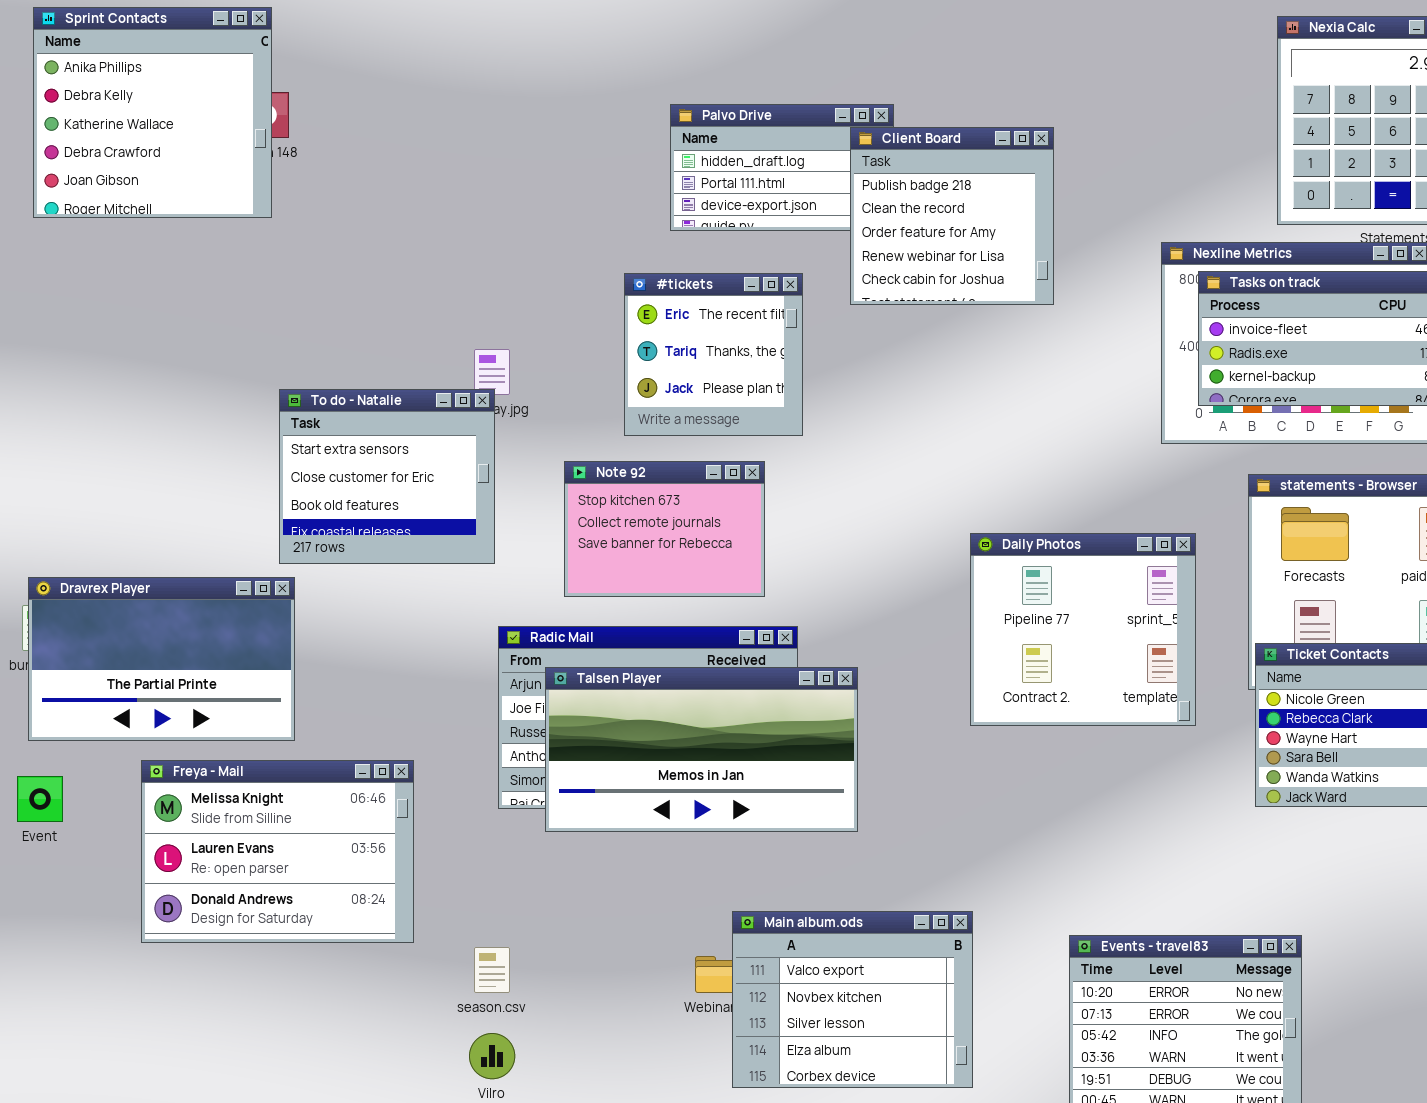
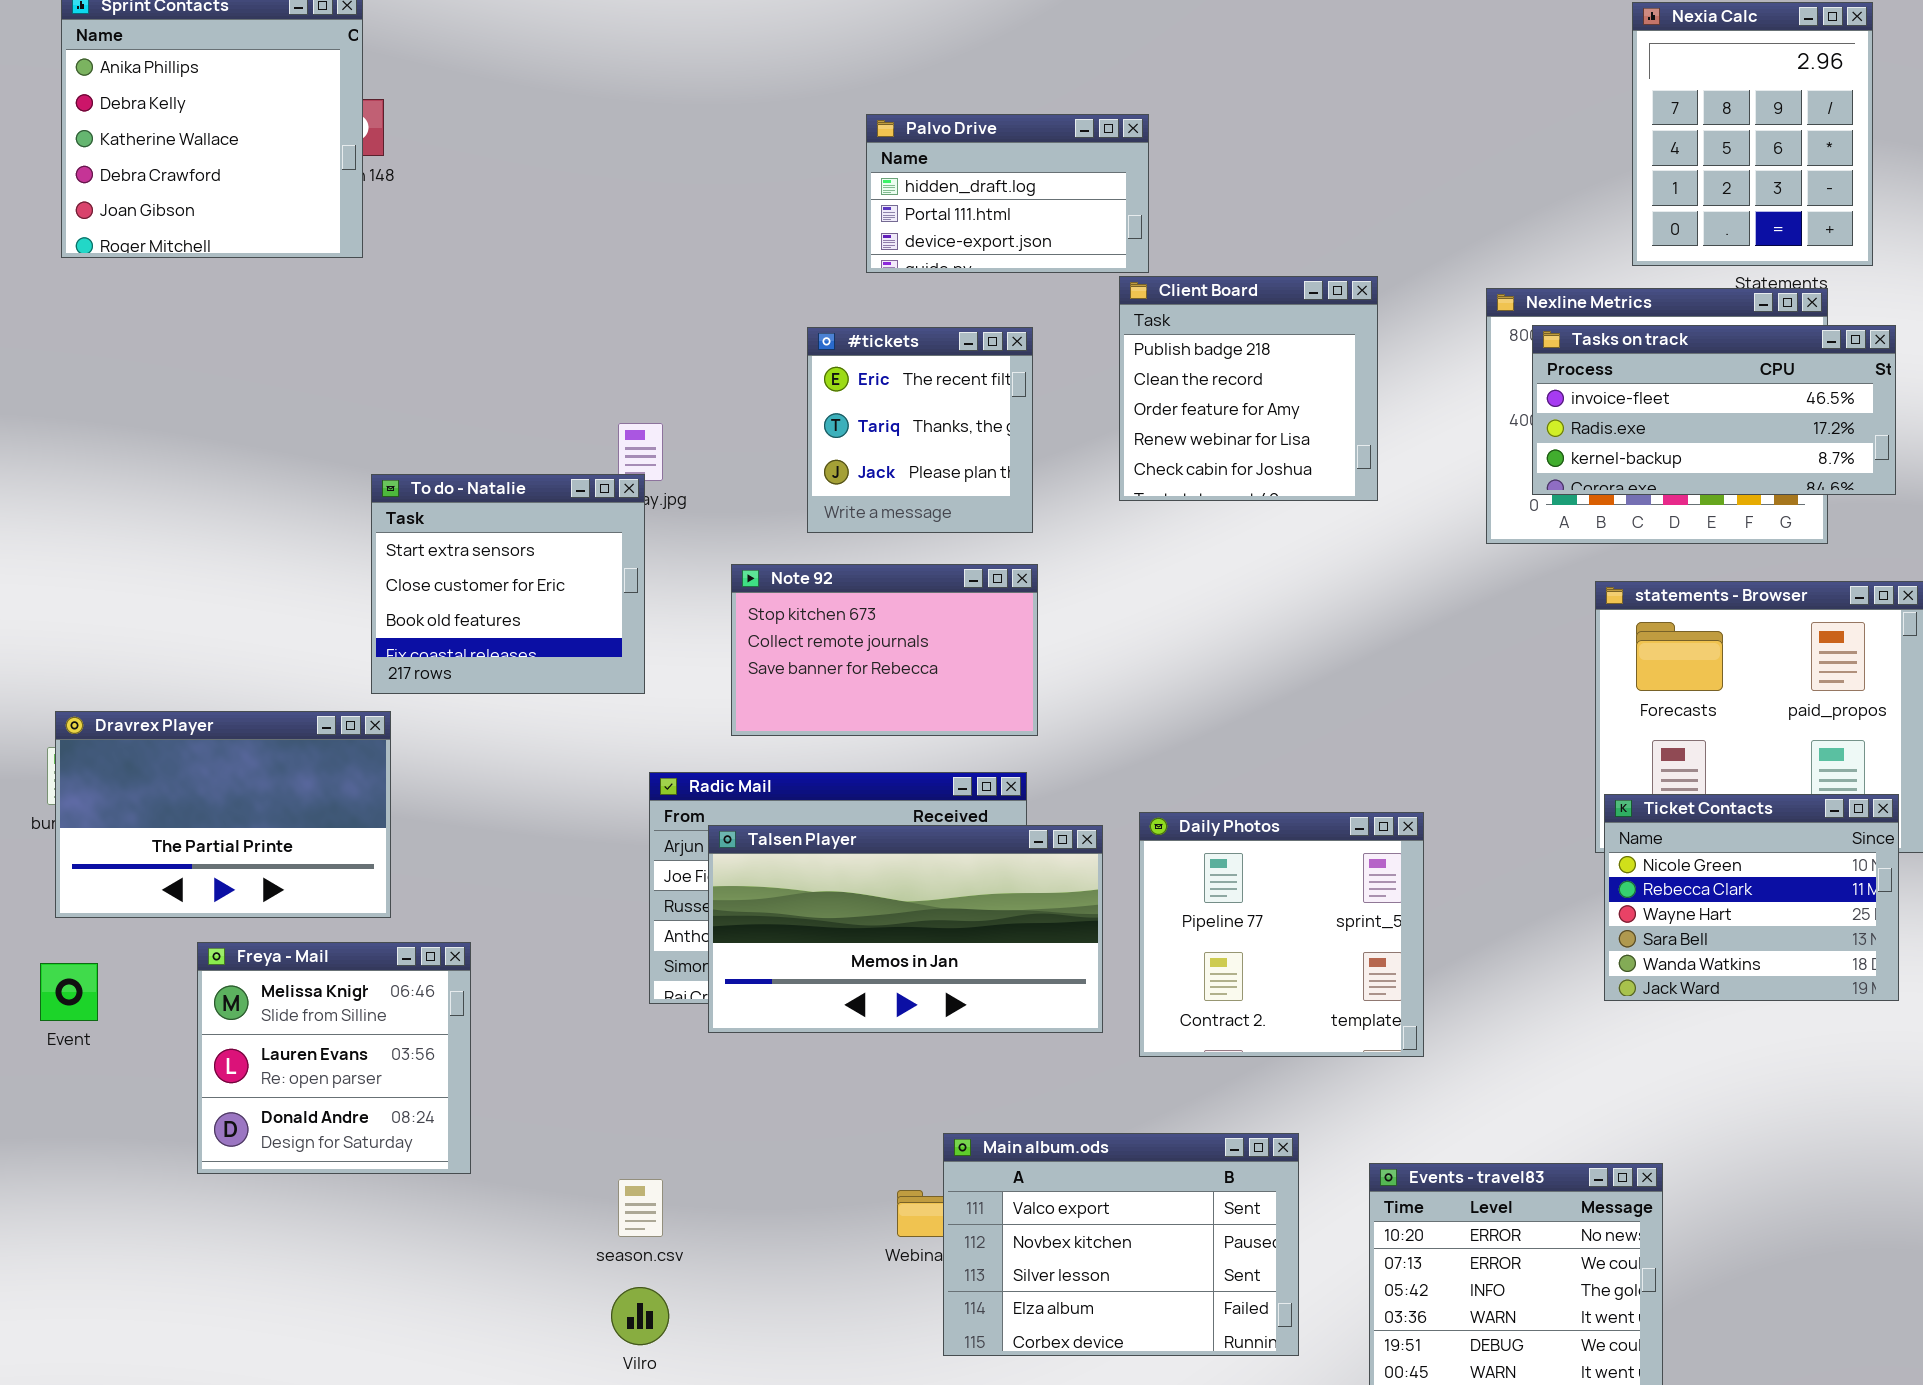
Client Board: [850,127,1054,305] -> [1119,276,1378,501], moved
Note 92: [564,461,765,597] -> [731,564,1038,736], resized
Daily Photos: [970,533,1196,726] -> [1139,812,1424,1057], moved
Freya - Mail: [141,760,414,943] -> [197,942,471,1174], resized
Main album.ods: [732,911,973,1088] -> [943,1133,1299,1356], resized

